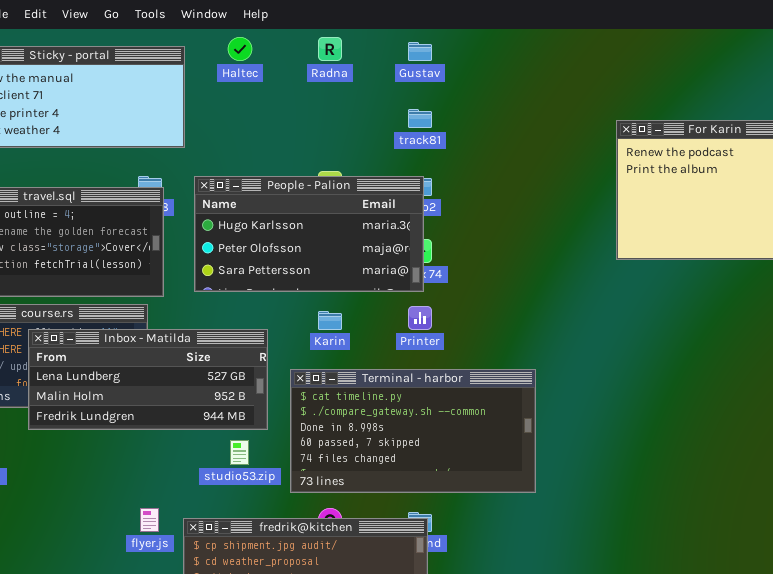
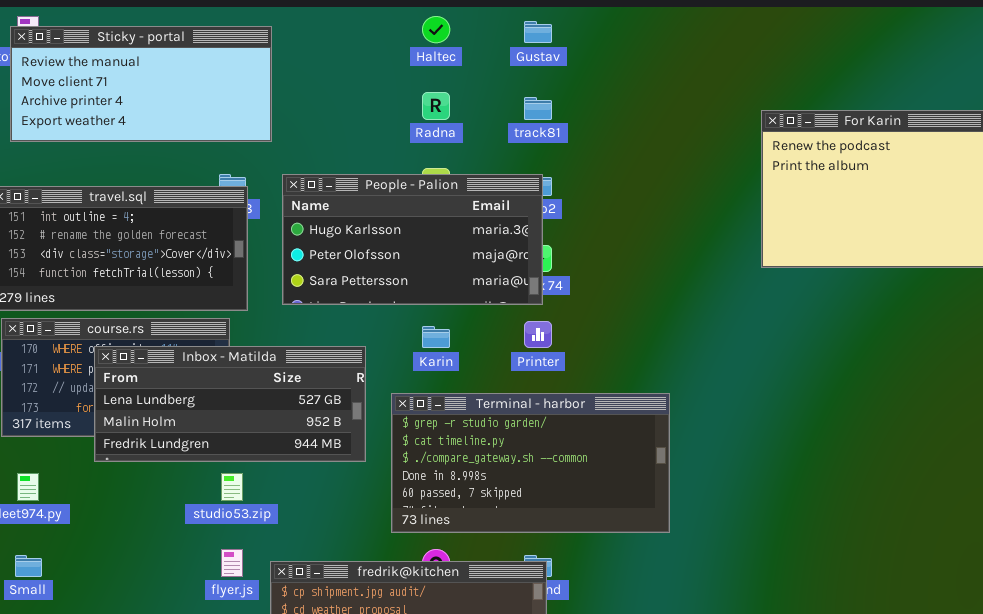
Haltec: [228,37,252,61] -> [422,16,450,43], moved
Radna: [318,37,342,61] -> [422,92,450,120], moved
Terminal - harbor: [290,369,536,493] -> [391,393,670,533], scrolled up 1 row
studio53.zip: [230,440,249,465] -> [221,473,243,501], moved

